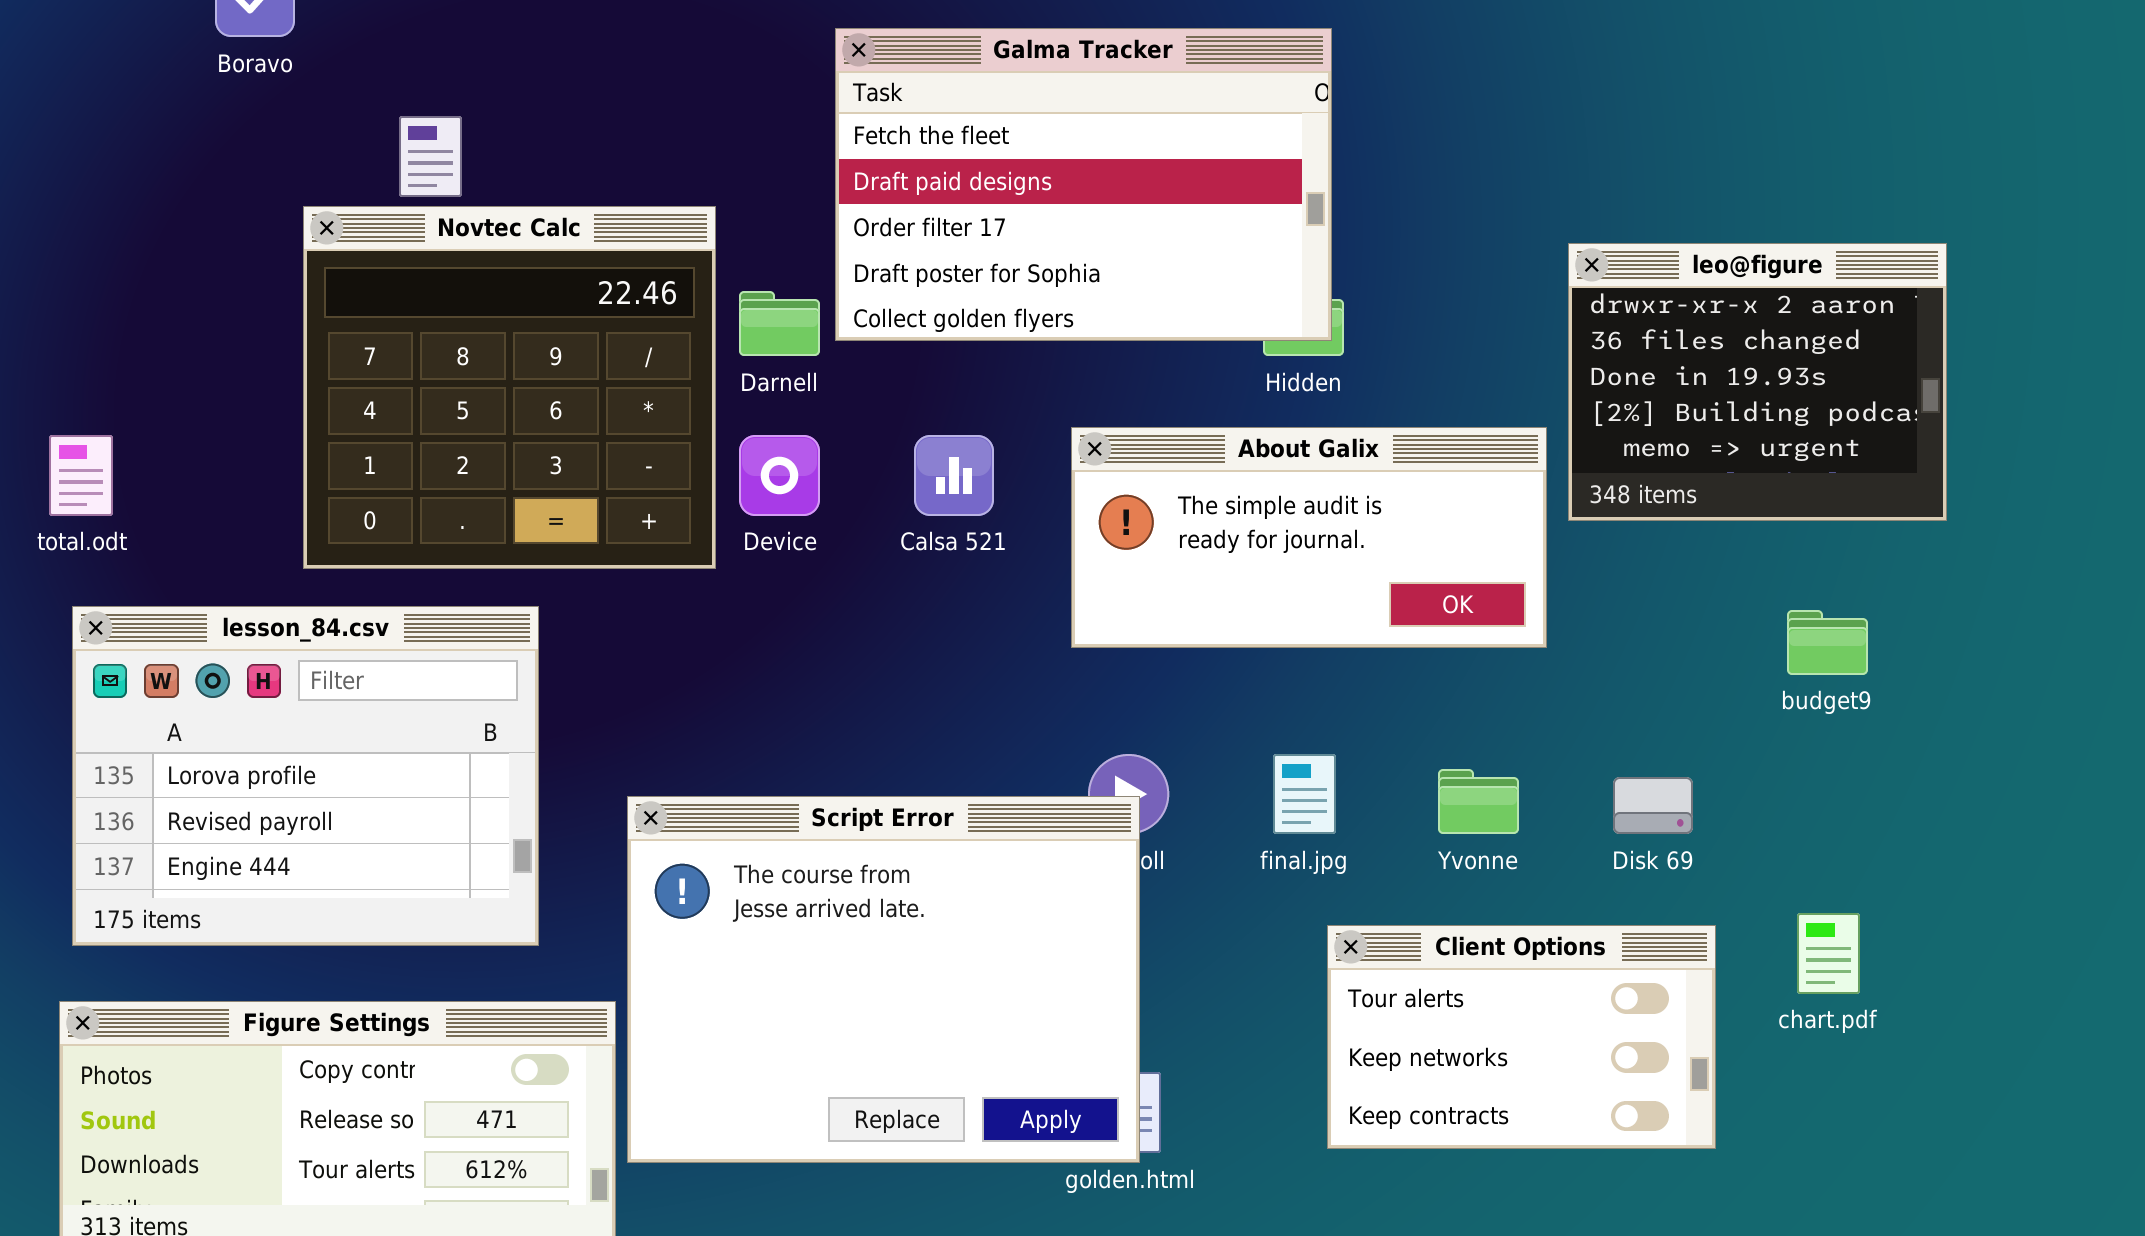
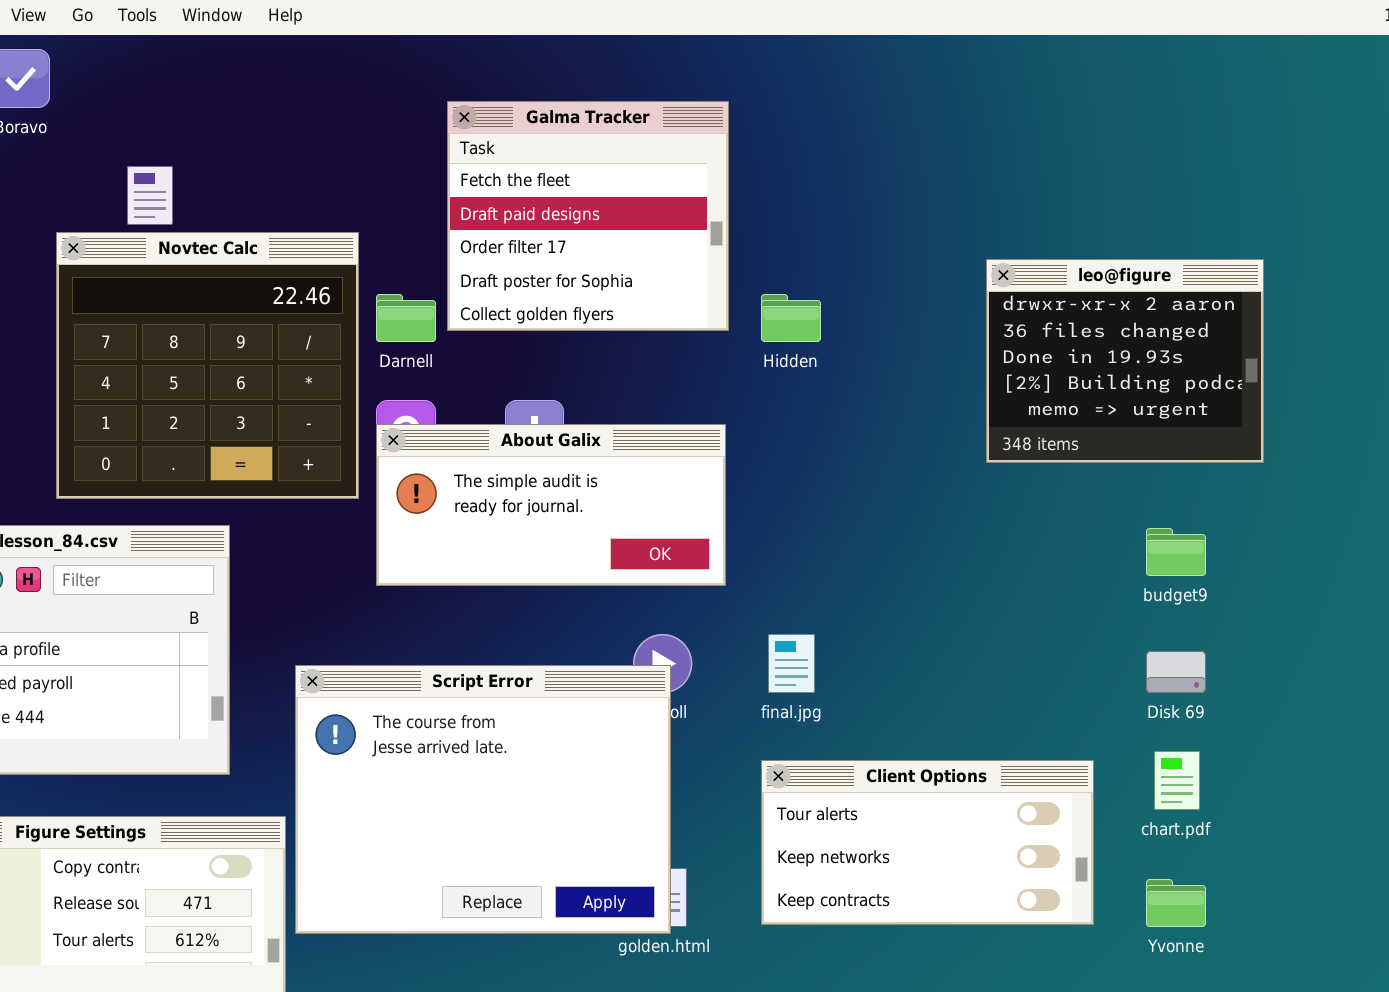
Galma Tracker: [835,28,1332,341] -> [447,101,729,331], resized
About Galix: [1071,427,1547,648] -> [376,424,726,586], moved
Yvonne: [1438,769,1519,834] -> [1146,879,1206,927], moved
Disk 69: [1613,777,1693,834] -> [1146,651,1206,693], moved
Client Options: [1327,925,1716,1149] -> [761,760,1094,925], resized

